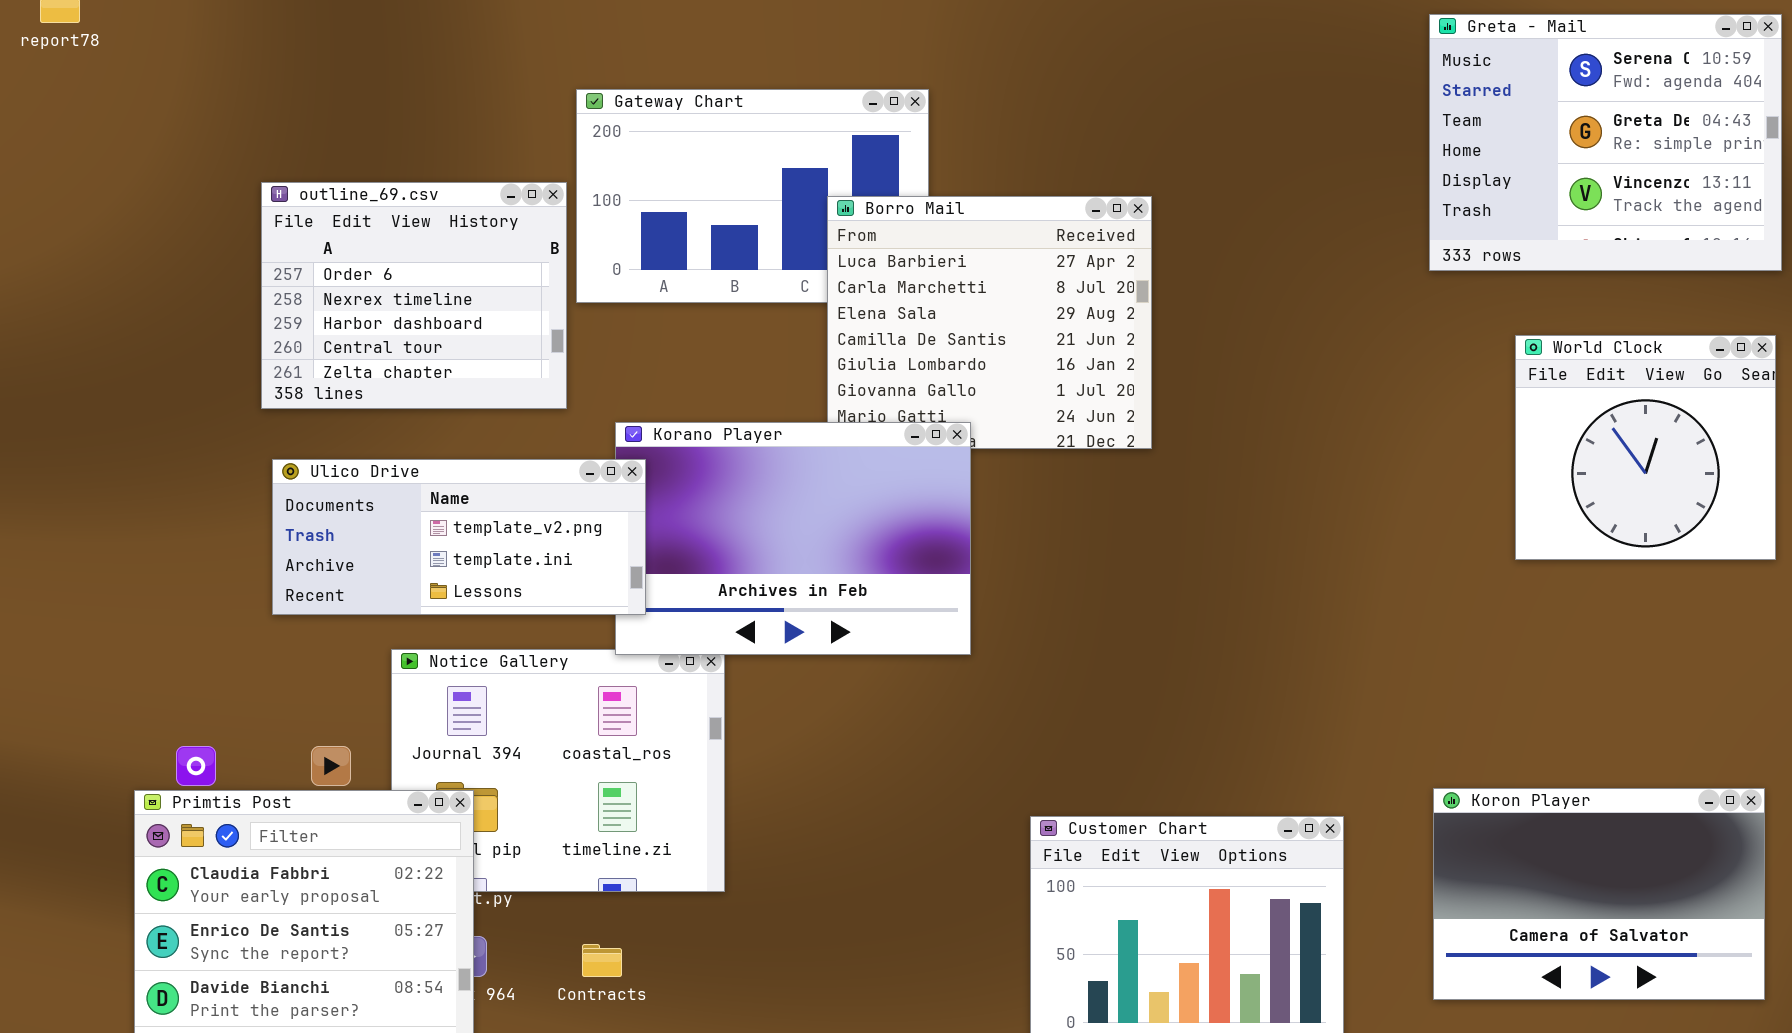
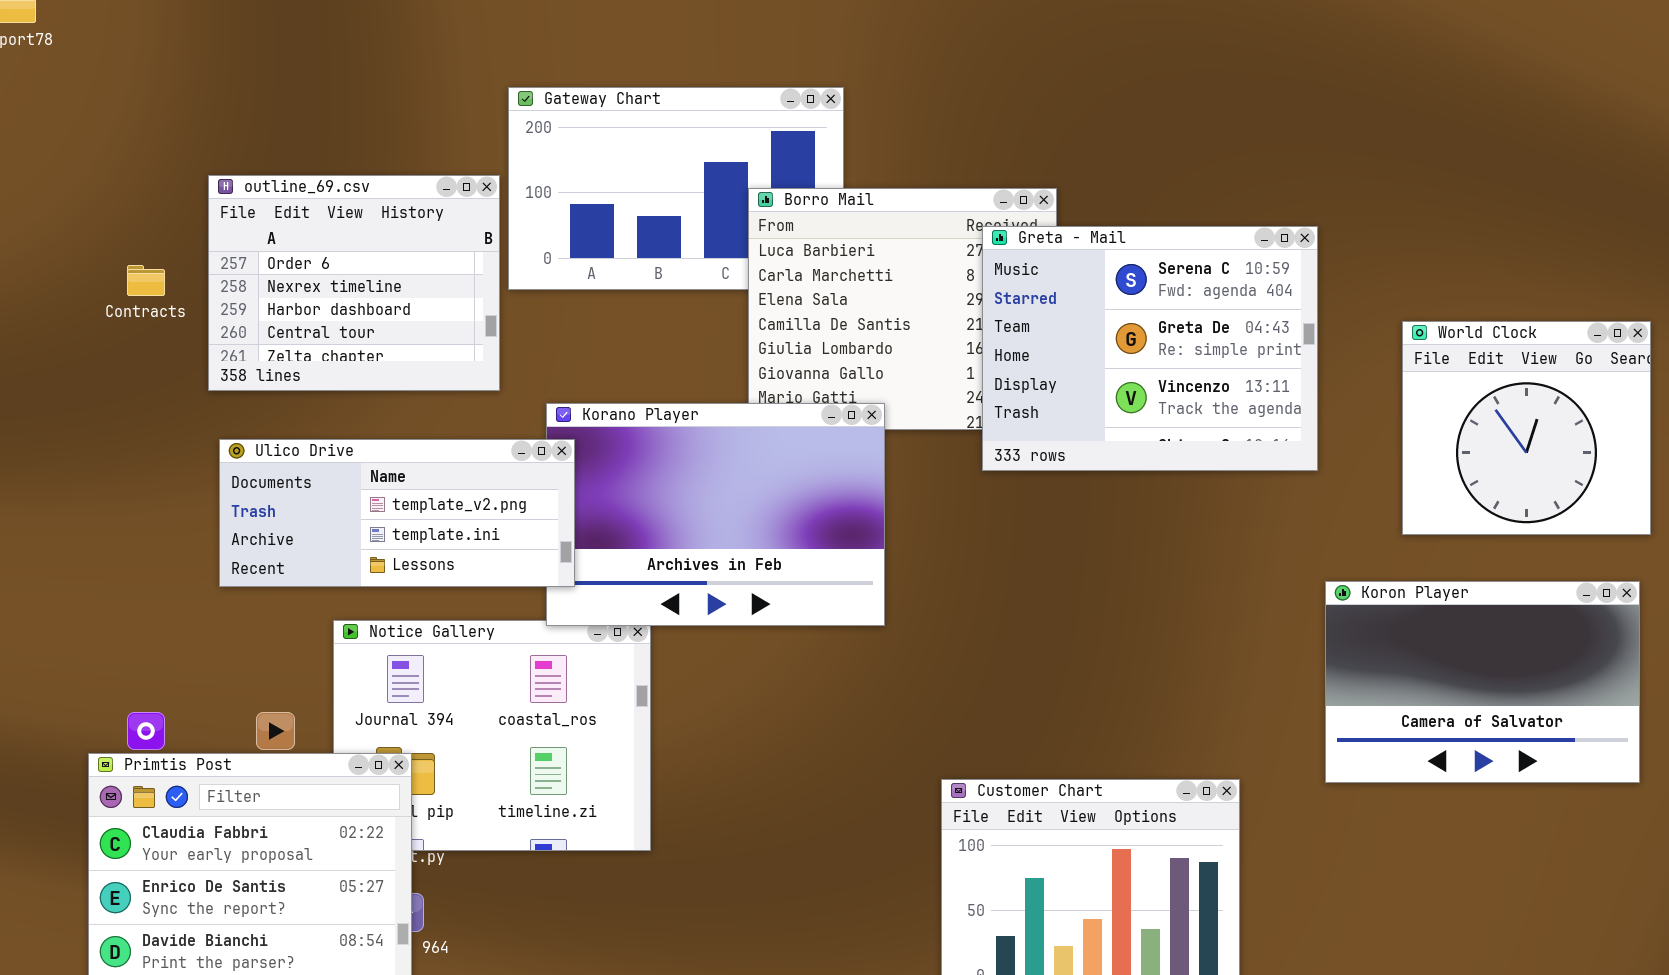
Greta - Mail: [1429,14,1782,271] -> [982,226,1318,471], moved
Koron Player: [1433,788,1765,1000] -> [1325,581,1640,783], moved
Contracts: [582,944,622,977] -> [127,265,165,296], moved

